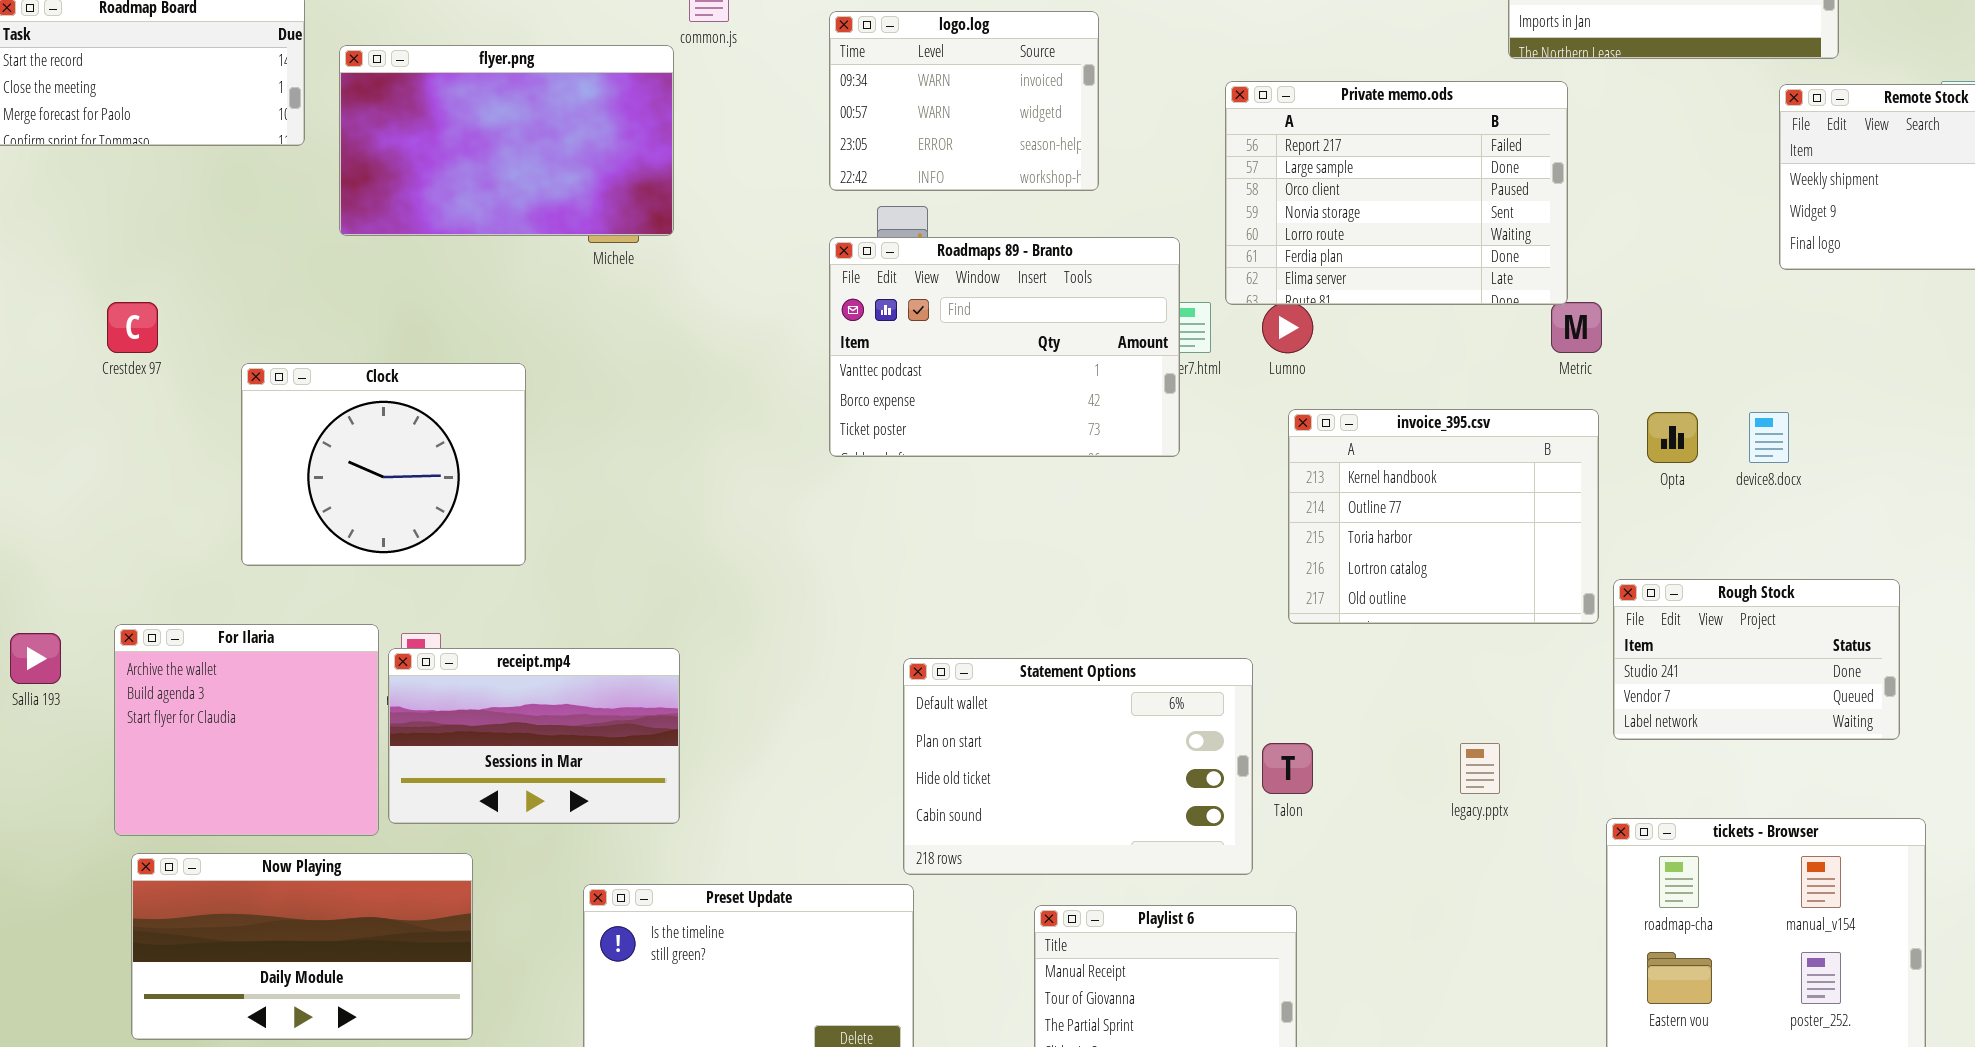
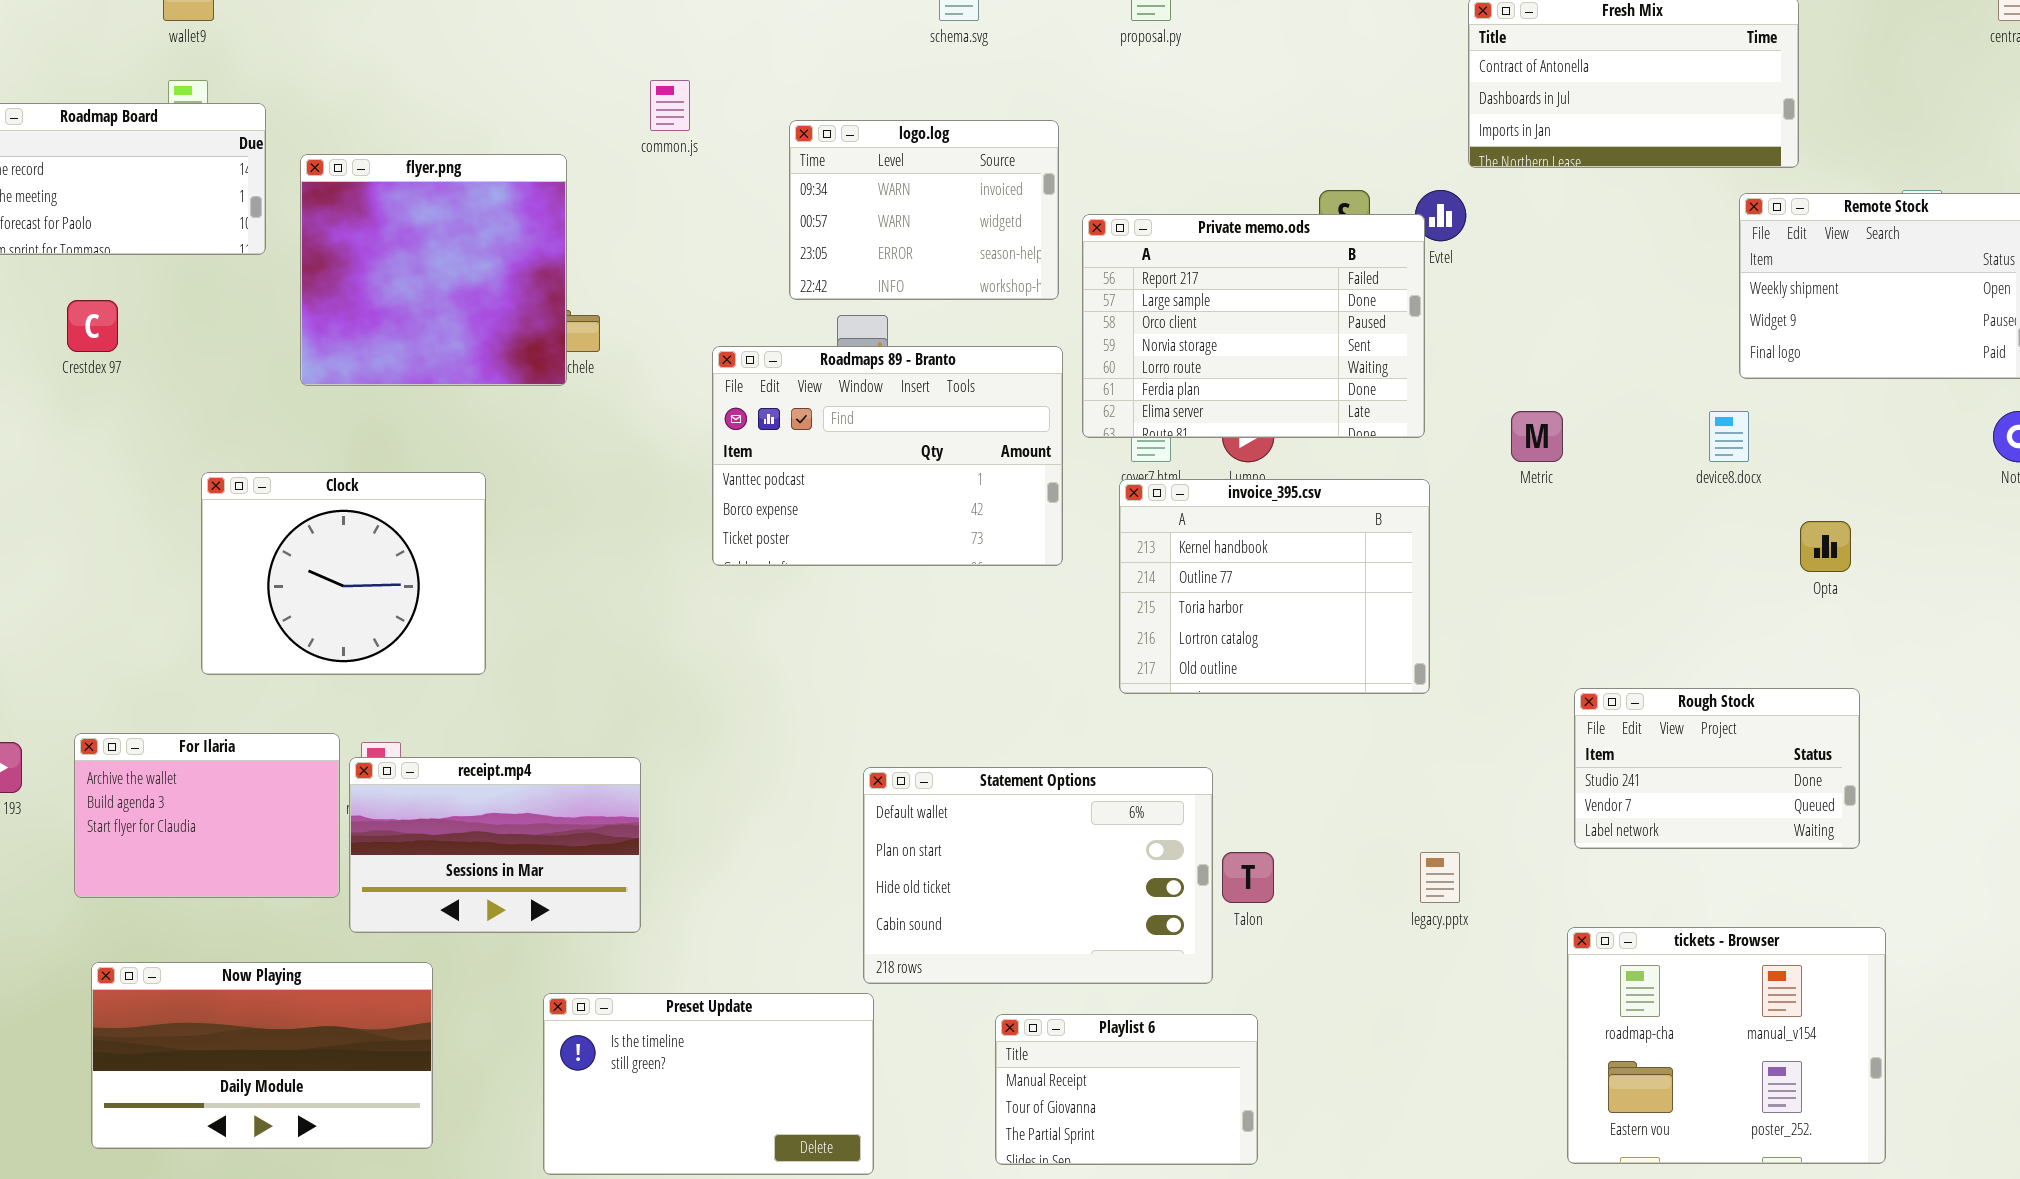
flyer.png: [339,45,674,236] -> [300,154,567,386], resized
Private memo.ods: [1225,81,1568,305] -> [1082,214,1425,438], moved
Roadmaps 89 - Branto: [829,237,1180,457] -> [712,346,1063,566], moved
Crestdex 97: [107,302,158,353] -> [67,300,118,352], moved
invoice_395.csv: [1288,409,1599,624] -> [1119,479,1430,694], moved
Opta: [1647,412,1698,463] -> [1800,521,1851,572], moved
device8.docx: [1749,412,1789,463] -> [1709,411,1749,462], moved
For Ilaria: [114,624,379,836] -> [74,733,340,898], resized

